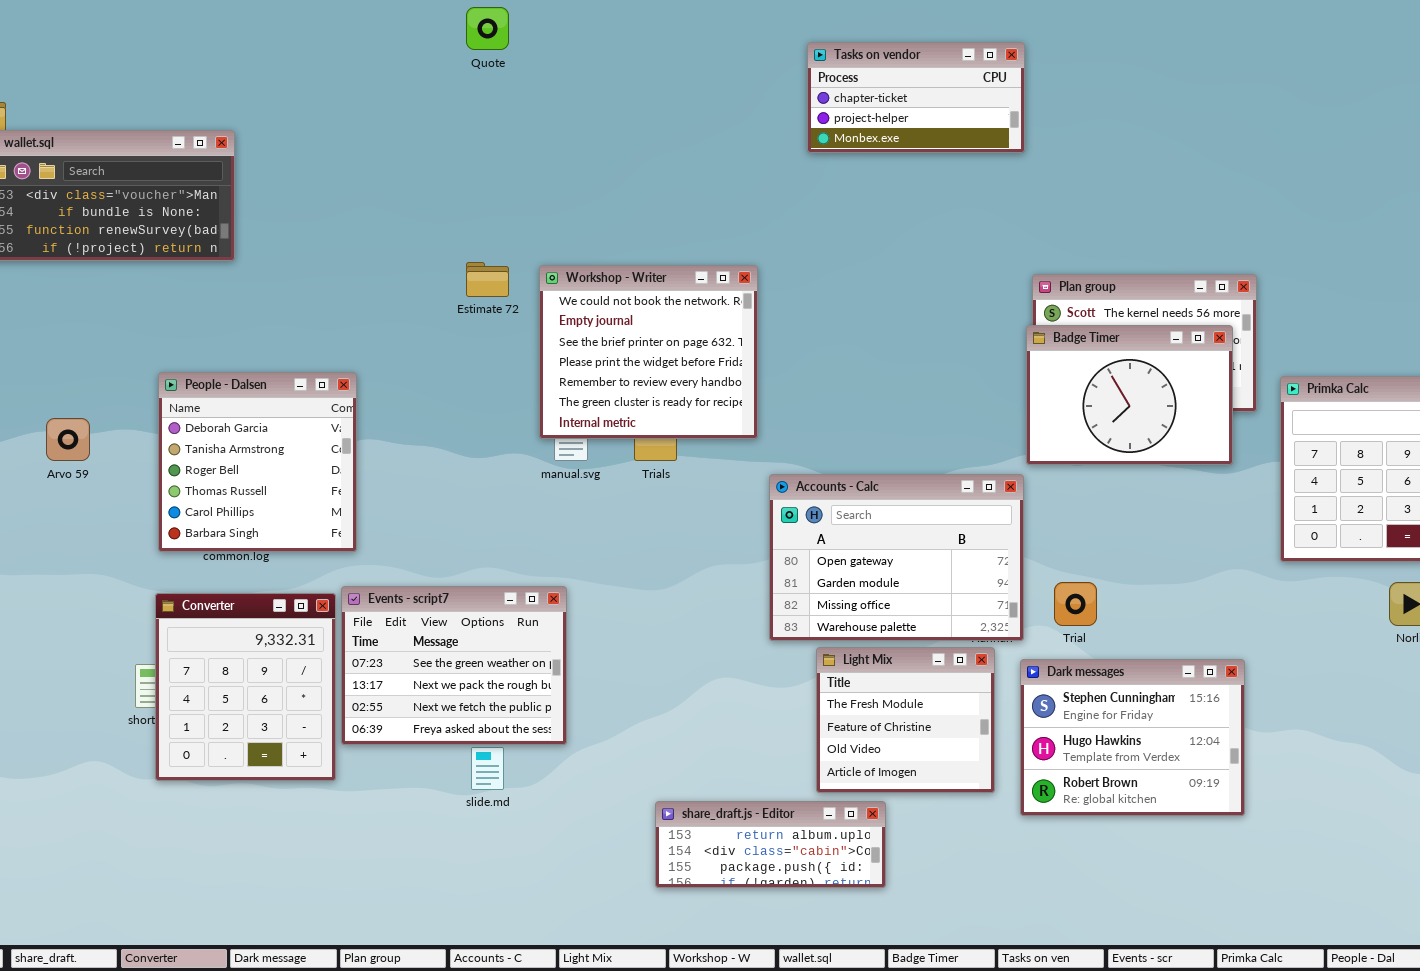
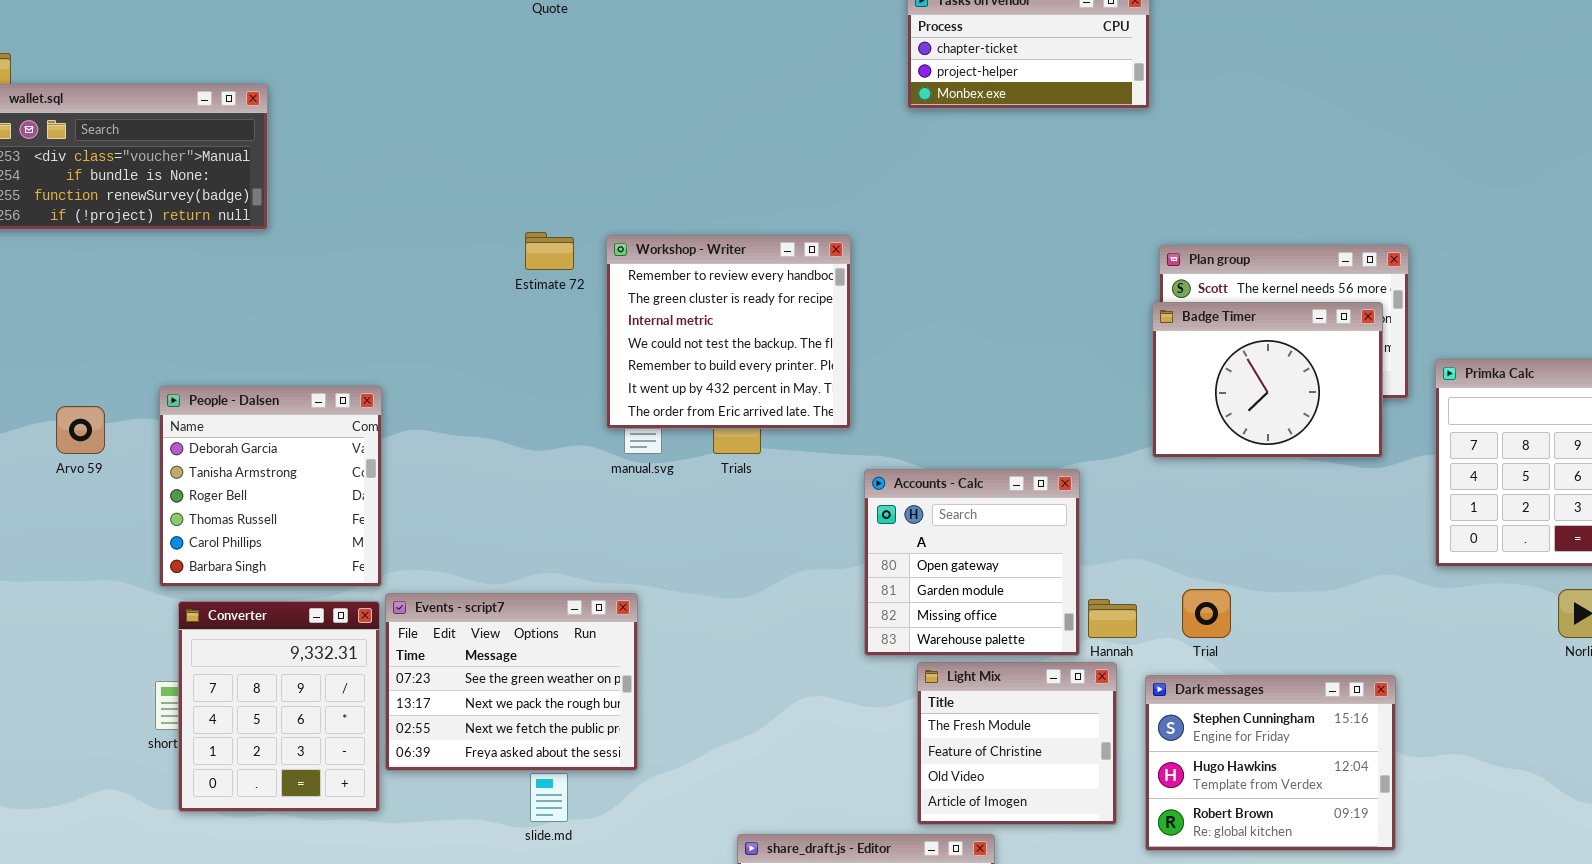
Workshop - Writer: [539,265,758,439] -> [606,235,851,429], scrolled down 4 rows
People - Dalsen: [158,372,357,552] -> [159,386,382,587], moved
Accounts - Calc: [769,474,1024,641] -> [864,469,1080,656], resized

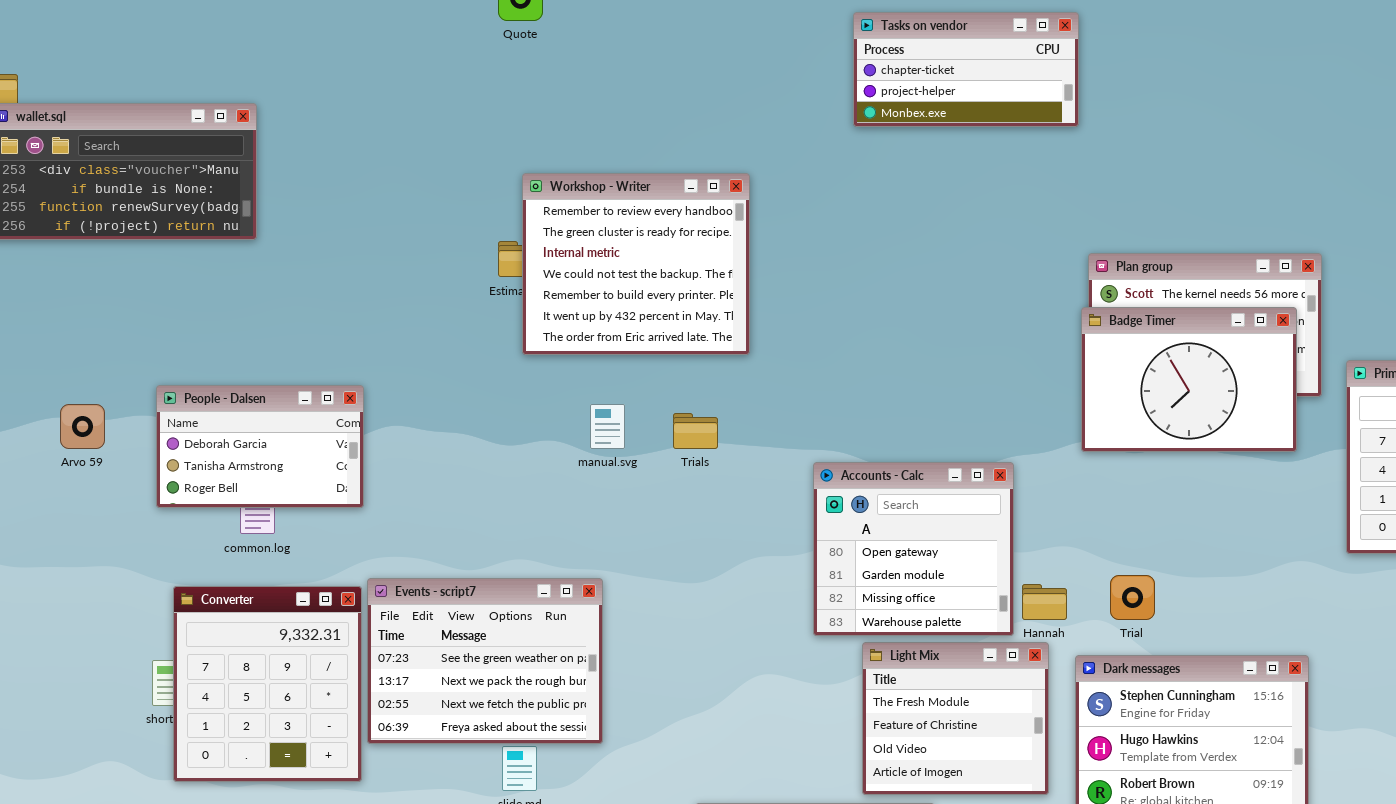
Workshop - Writer: [606,235,851,429] -> [522,173,750,355], moved
People - Dalsen: [159,386,382,587] -> [156,385,364,508], resized

